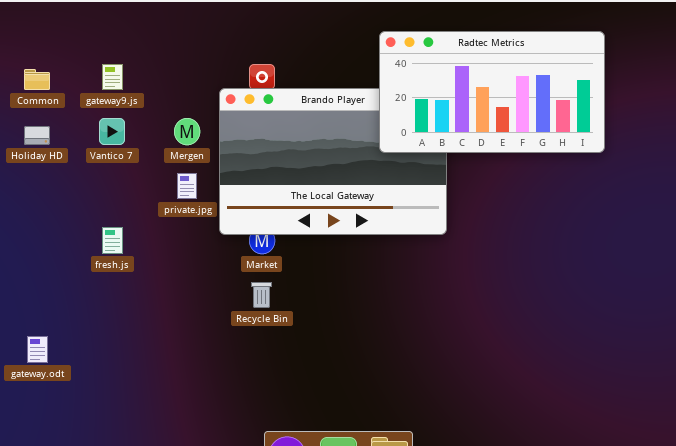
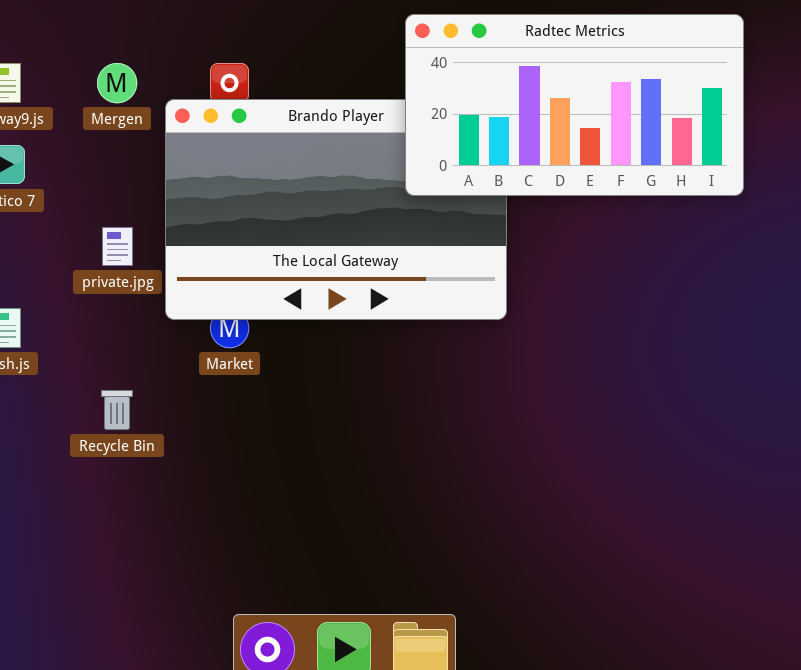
Mergen: [174,118,200,145] -> [97,63,137,103], moved
Recycle Bin: [251,282,272,308] -> [101,390,133,430], moved

